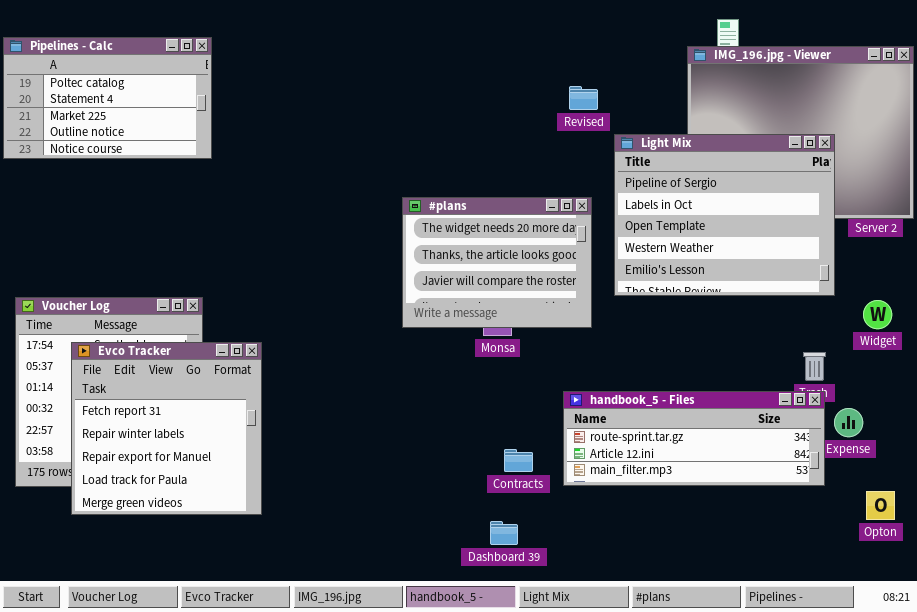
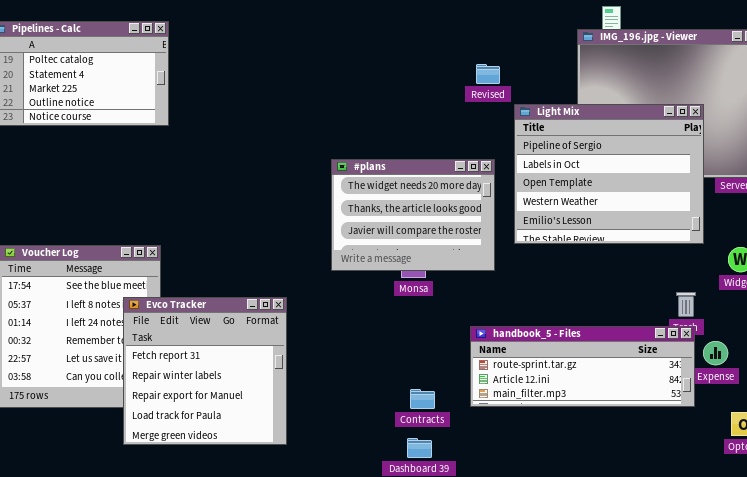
Evco Tracker: [71,342,262,515] -> [123,297,287,445], moved
Contracts: [504,449,533,472] -> [410,389,435,409], moved

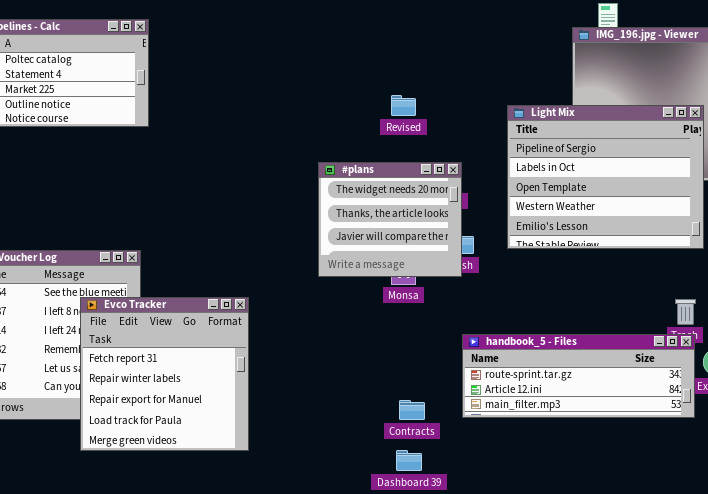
Revised: [476,64,500,84] -> [391,95,416,116], moved
#plans: [331,159,495,271] -> [318,162,462,277], resized
Evco Tracker: [123,297,287,445] -> [80,297,249,451], moved

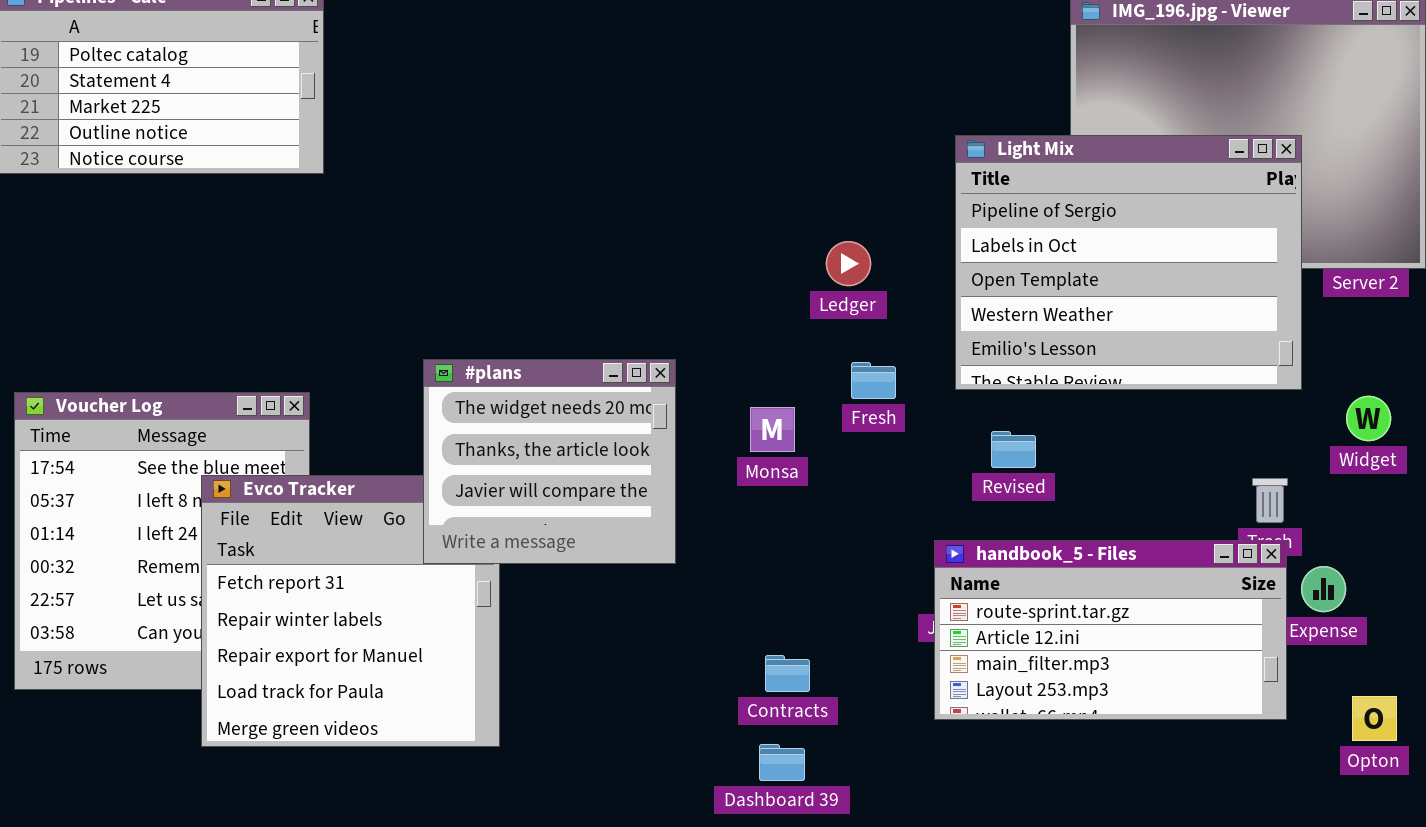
Revised: [391,95,416,116] -> [991,431,1036,468], moved
#plans: [318,162,462,277] -> [423,359,676,564], moved
handbook_5 - Files: [462,334,695,418] -> [934,540,1287,720], resized

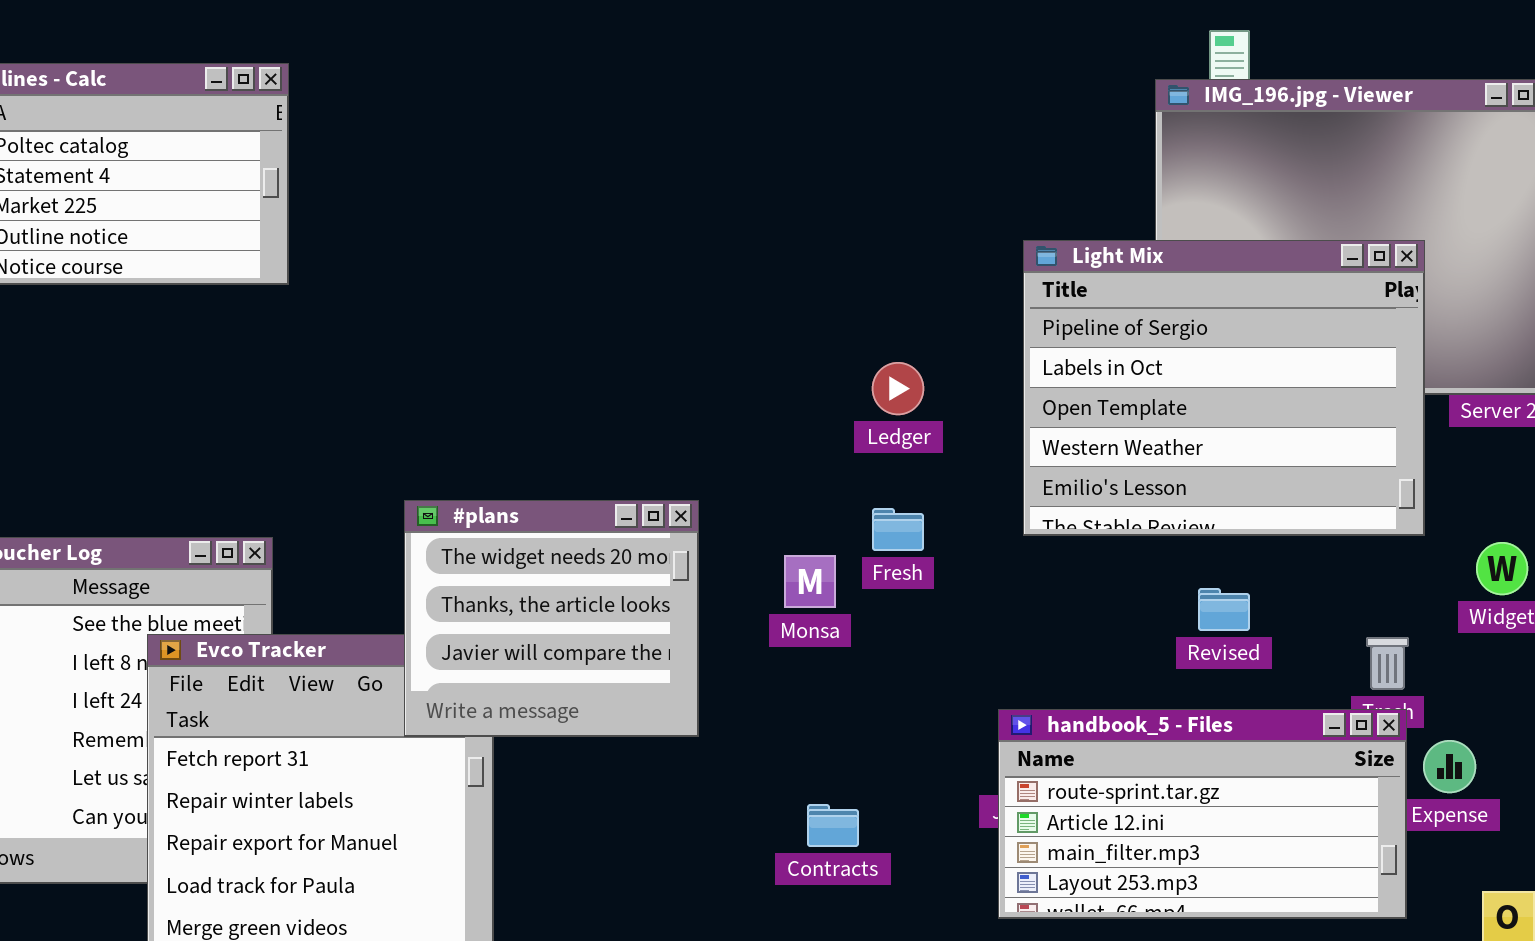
Fresh: [851,362,896,399] -> [872,508,924,551], moved
Revised: [991,431,1036,468] -> [1198,588,1250,631], moved
Contracts: [765,655,810,692] -> [807,804,859,847], moved

